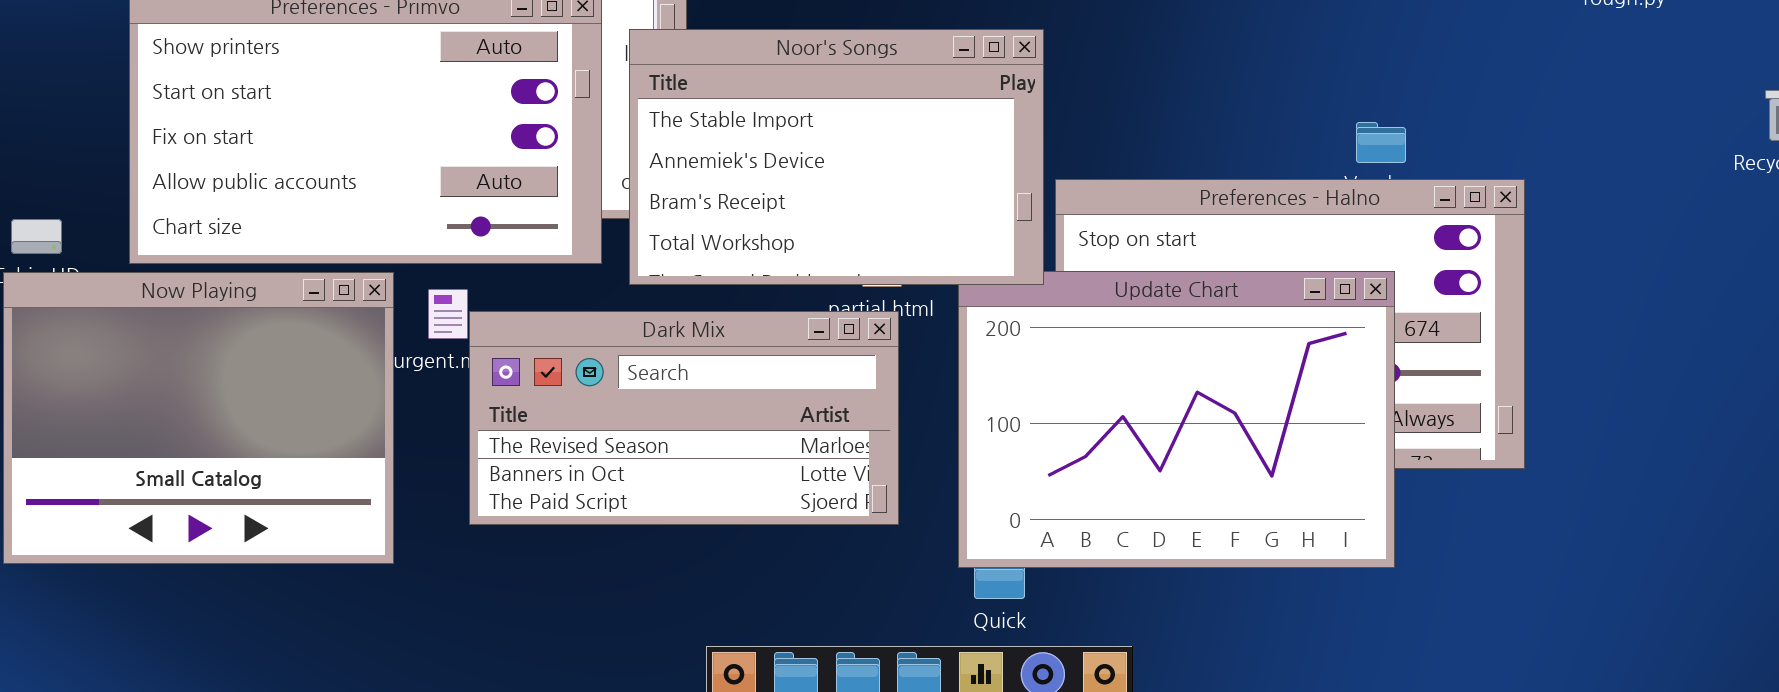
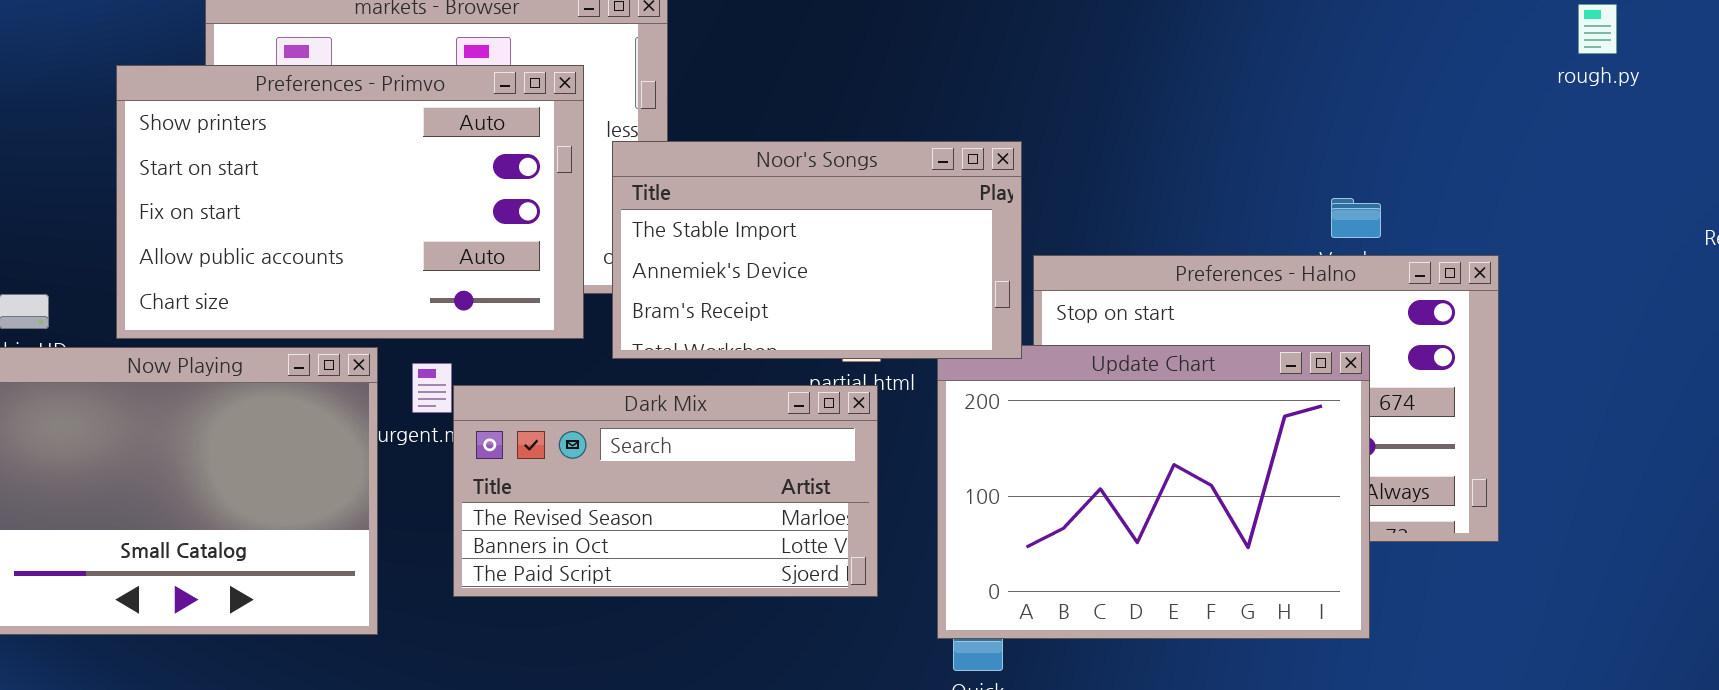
Noor's Songs: [629,29,1044,285] -> [612,141,1022,359], resized

